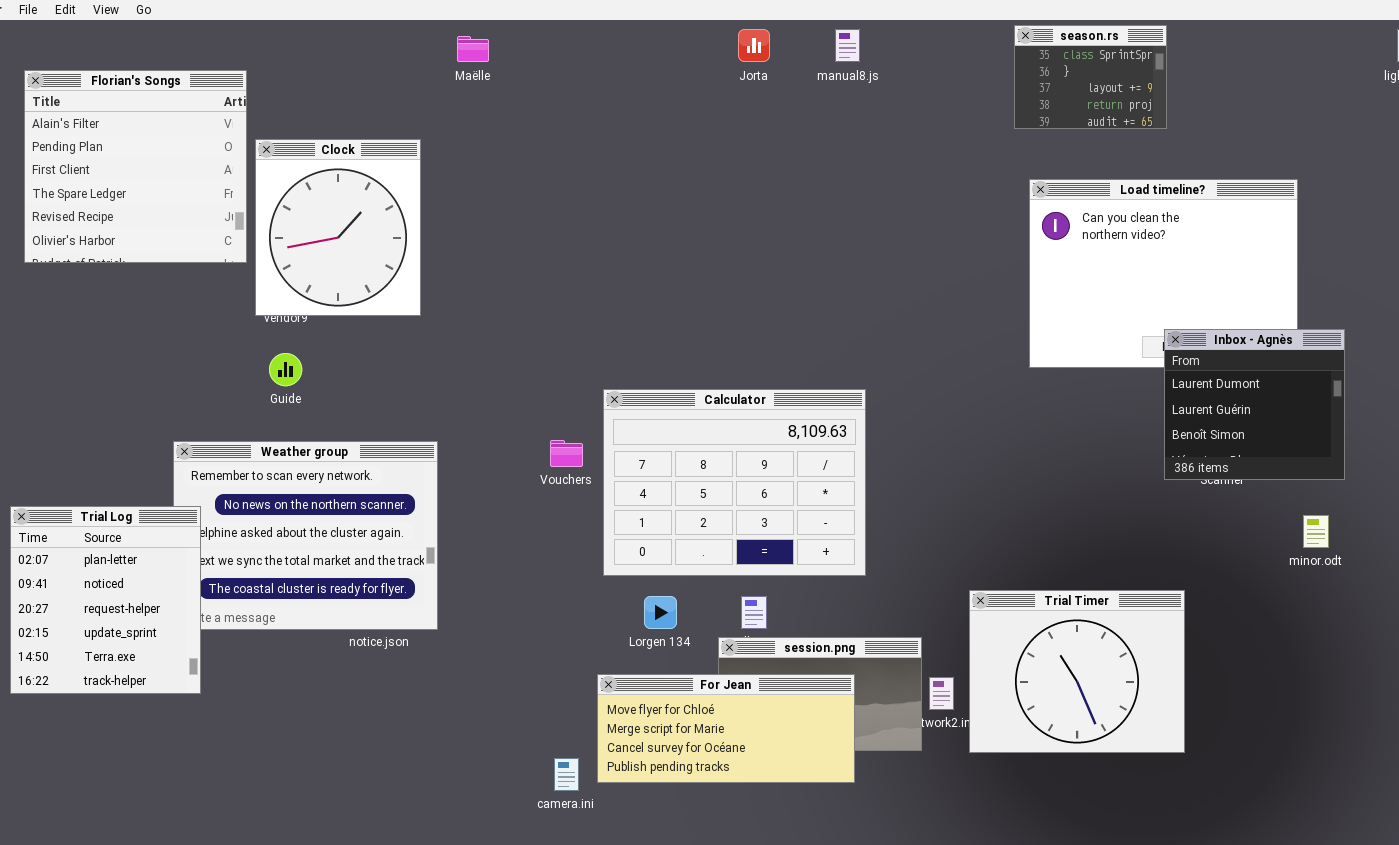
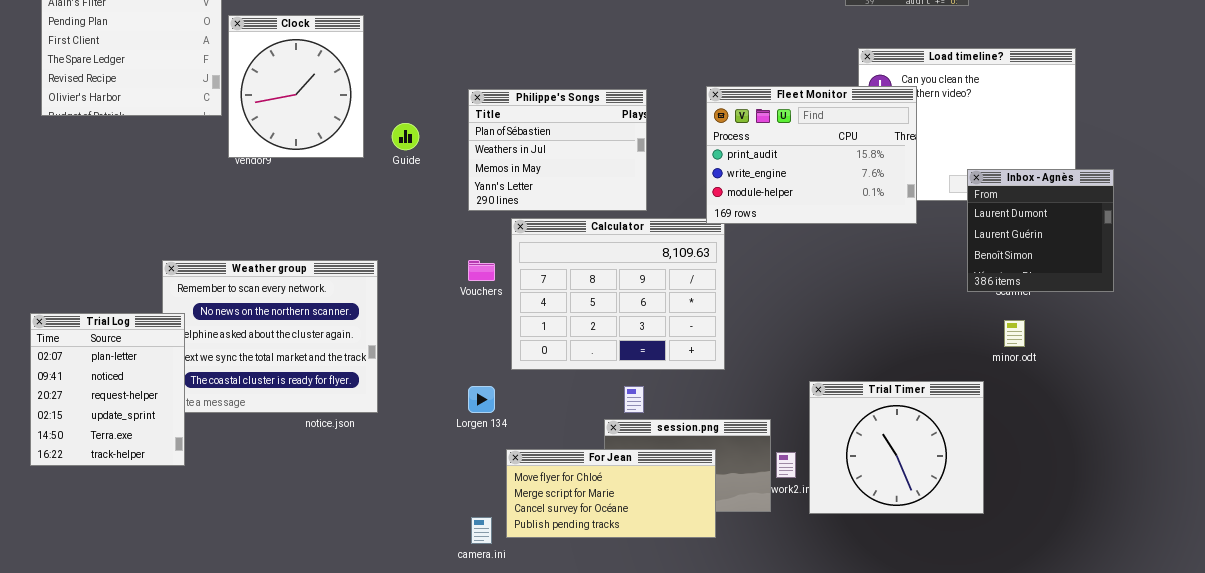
Fleet Monitor: none -> [706,86,917,224], opened
Philippe's Songs: none -> [468,89,647,211], opened
Guide: [269,353,302,386] -> [392,123,419,150], moved
minor.odt: [1303,515,1329,548] -> [1004,320,1025,347], moved
Lorgen 134: [644,596,677,629] -> [468,386,495,413], moved

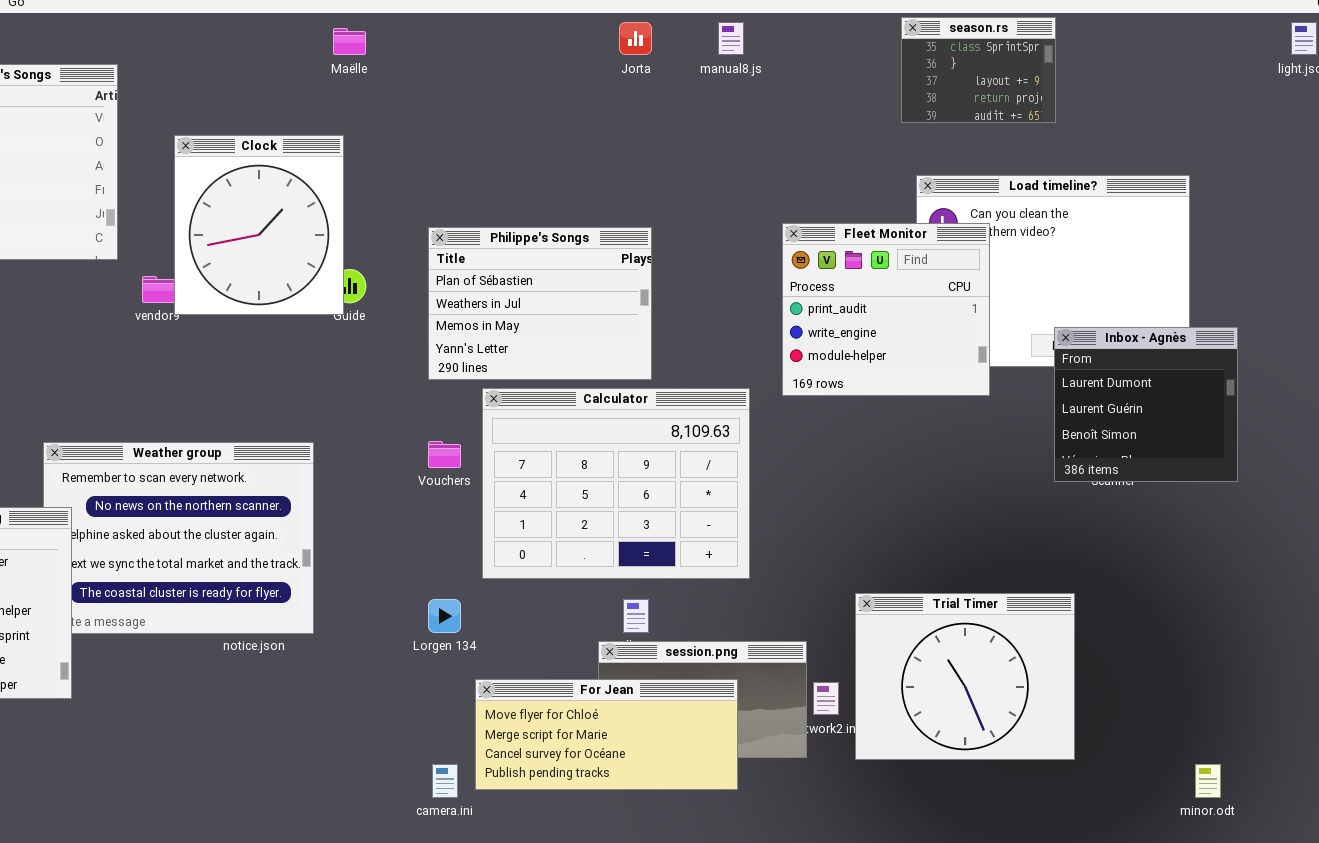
Clock: [228,15,364,158] -> [174,135,344,315], moved
Fleet Monitor: [706,86,917,224] -> [782,223,990,396], resized
minor.odt: [1004,320,1025,347] -> [1195,764,1221,798], moved

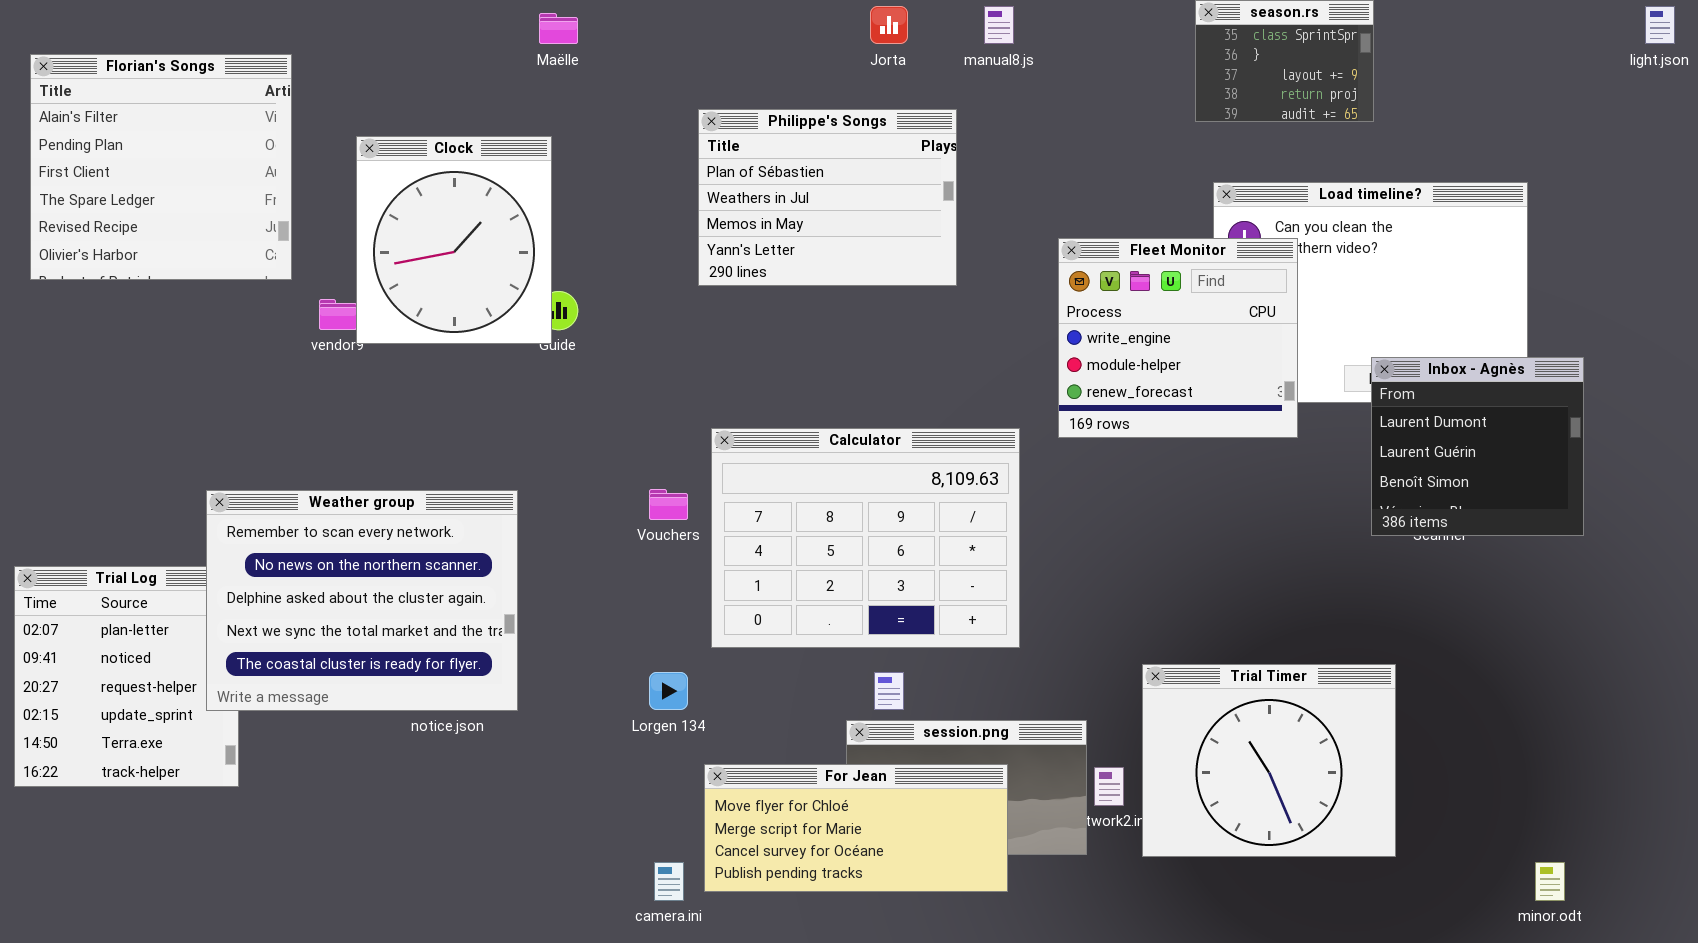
Fleet Monitor: [782,223,990,396] -> [1058,238,1298,438], scrolled down 1 row
Philippe's Songs: [428,227,652,380] -> [698,109,957,286], moved
Weather group: [43,442,314,634] -> [206,490,518,711], raised

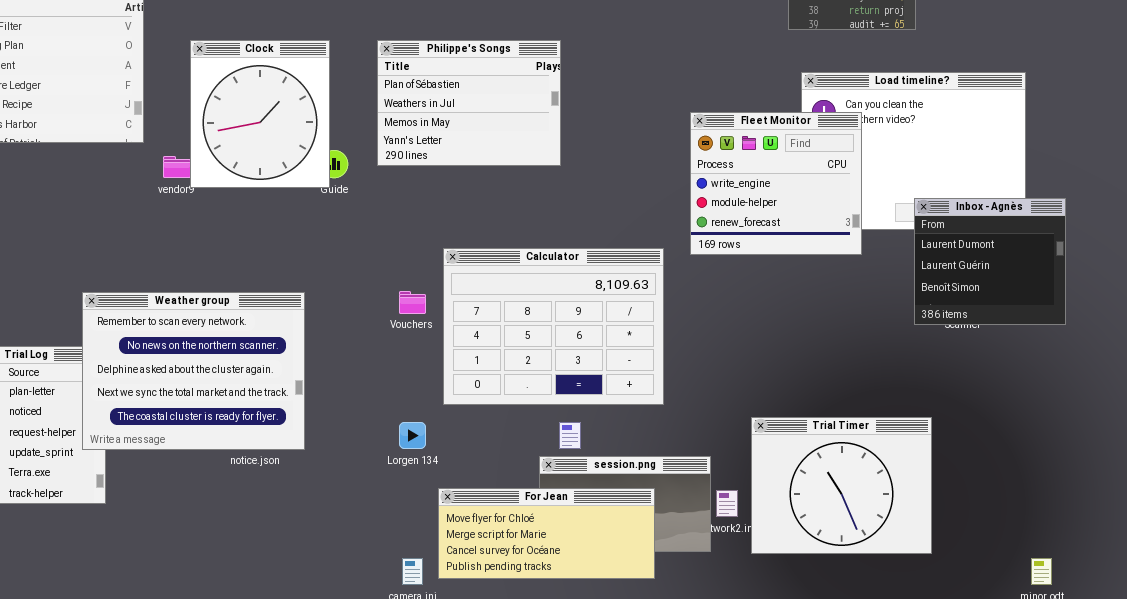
Philippe's Songs: [698,109,957,286] -> [377,40,561,166], moved

